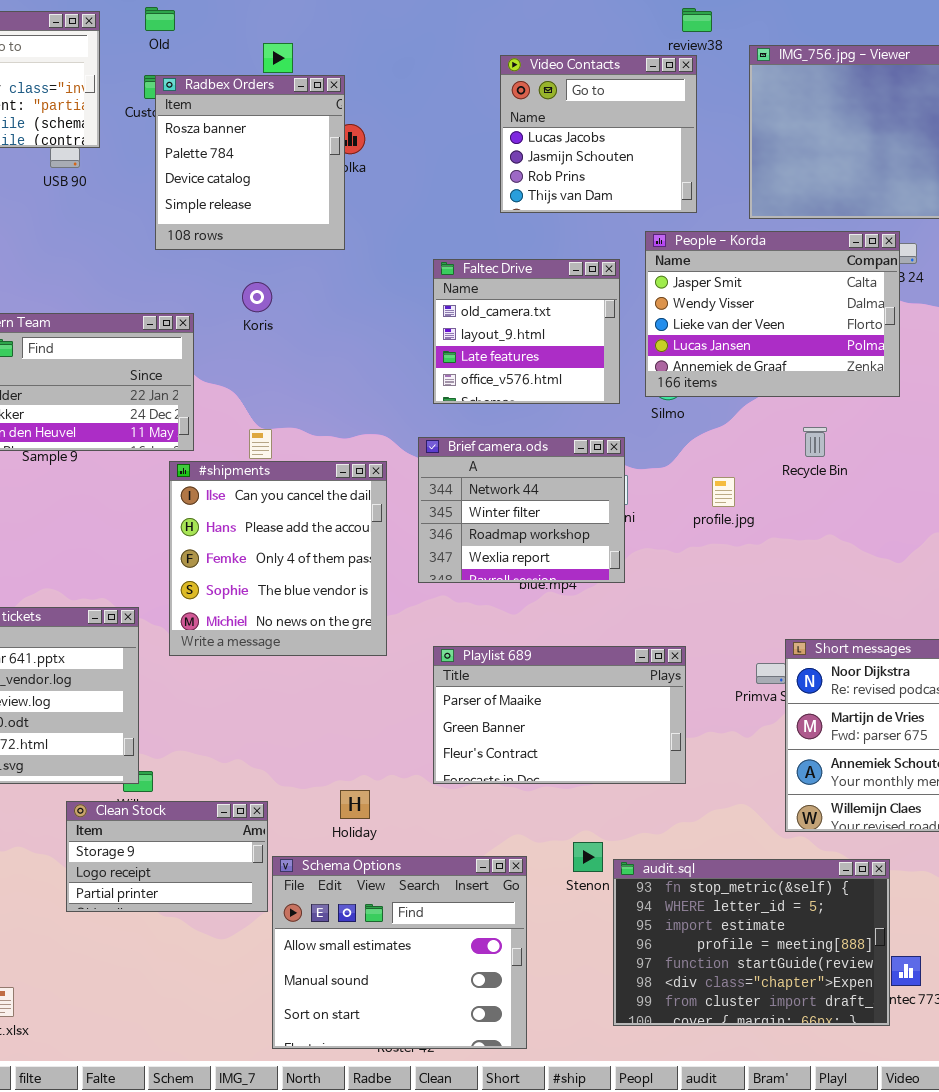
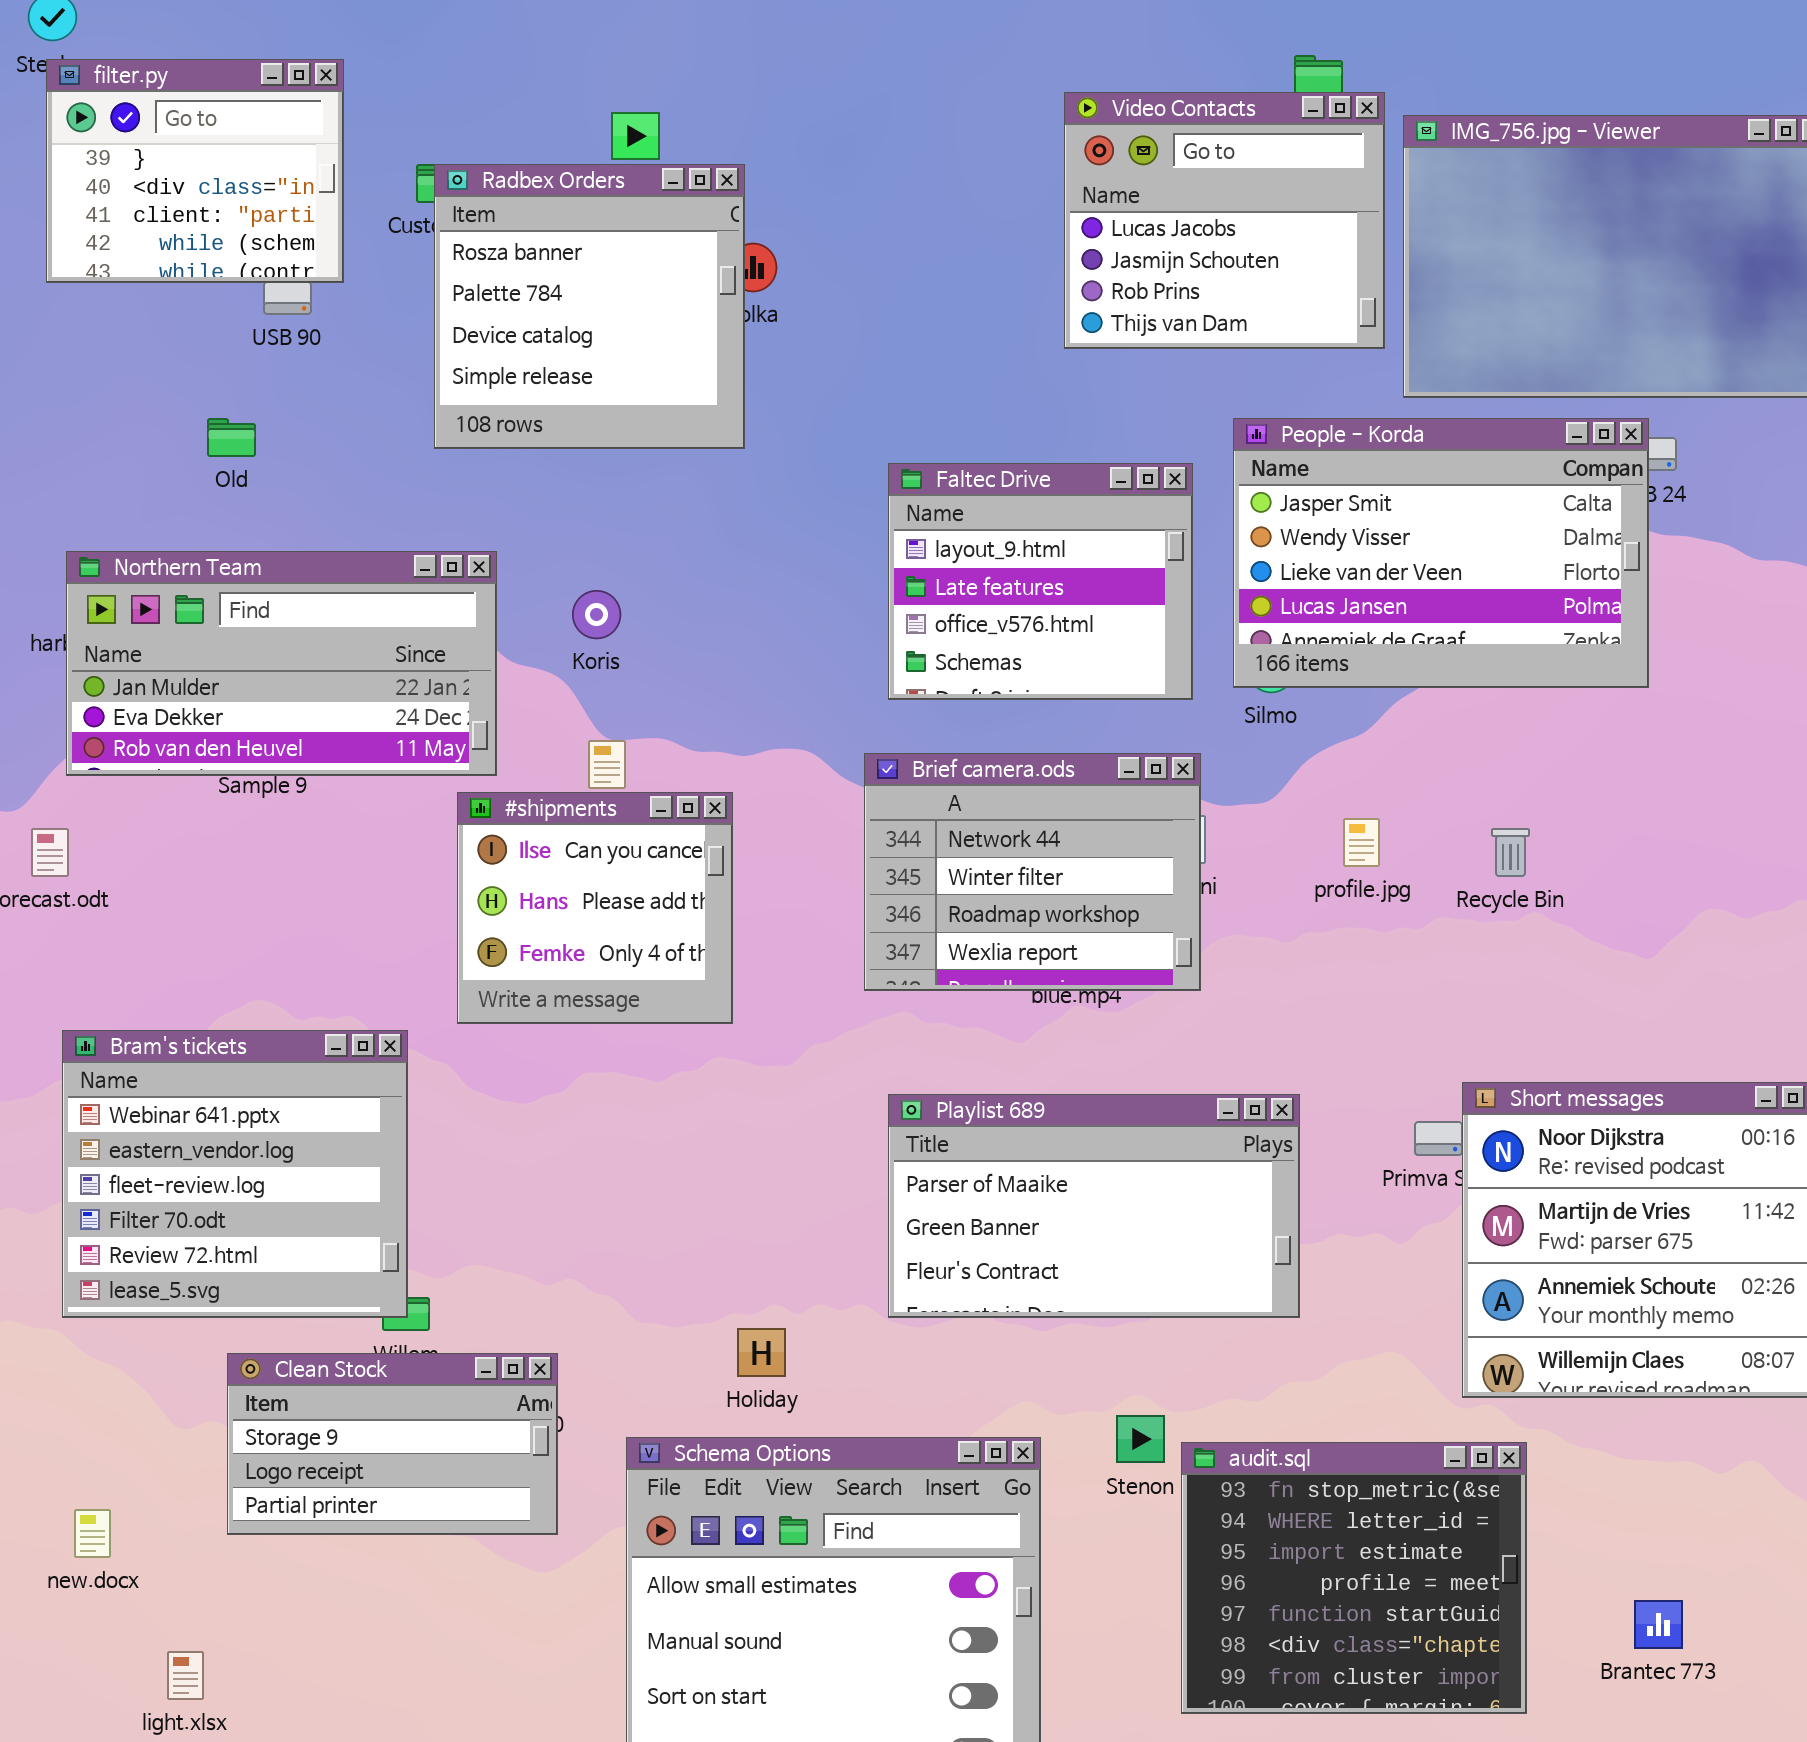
Old: [145,7,175,31] -> [207,418,256,457], moved
Video Contacts: [500,55,697,213] -> [1064,92,1385,349], moved
Faltec Drive: [433,259,620,404] -> [888,463,1193,700], scrolled down 1 row
Koris: [242,282,272,312] -> [572,590,621,639], moved
Recycle Bin: [803,427,827,457] -> [1491,828,1530,877], moved
#shipments: [169,461,387,656] -> [457,792,733,1024], resized
Clean Stock: [66,801,268,912] -> [227,1353,558,1535], moved
audit.sql: [613,859,890,1026] -> [1181,1442,1527,1714], resized

